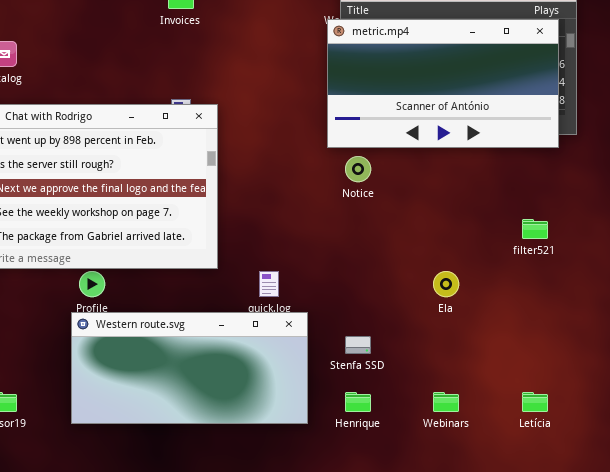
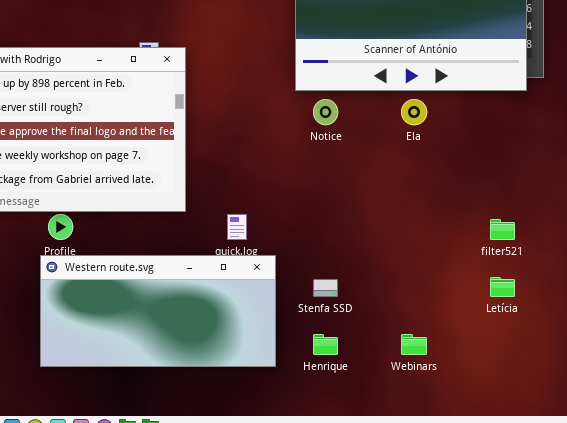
filter521: [522,219,548,239] -> [490,219,515,240], moved
Ela: [433,271,459,297] -> [401,99,427,125], moved
Letícia: [522,392,548,412] -> [490,277,515,297], moved

